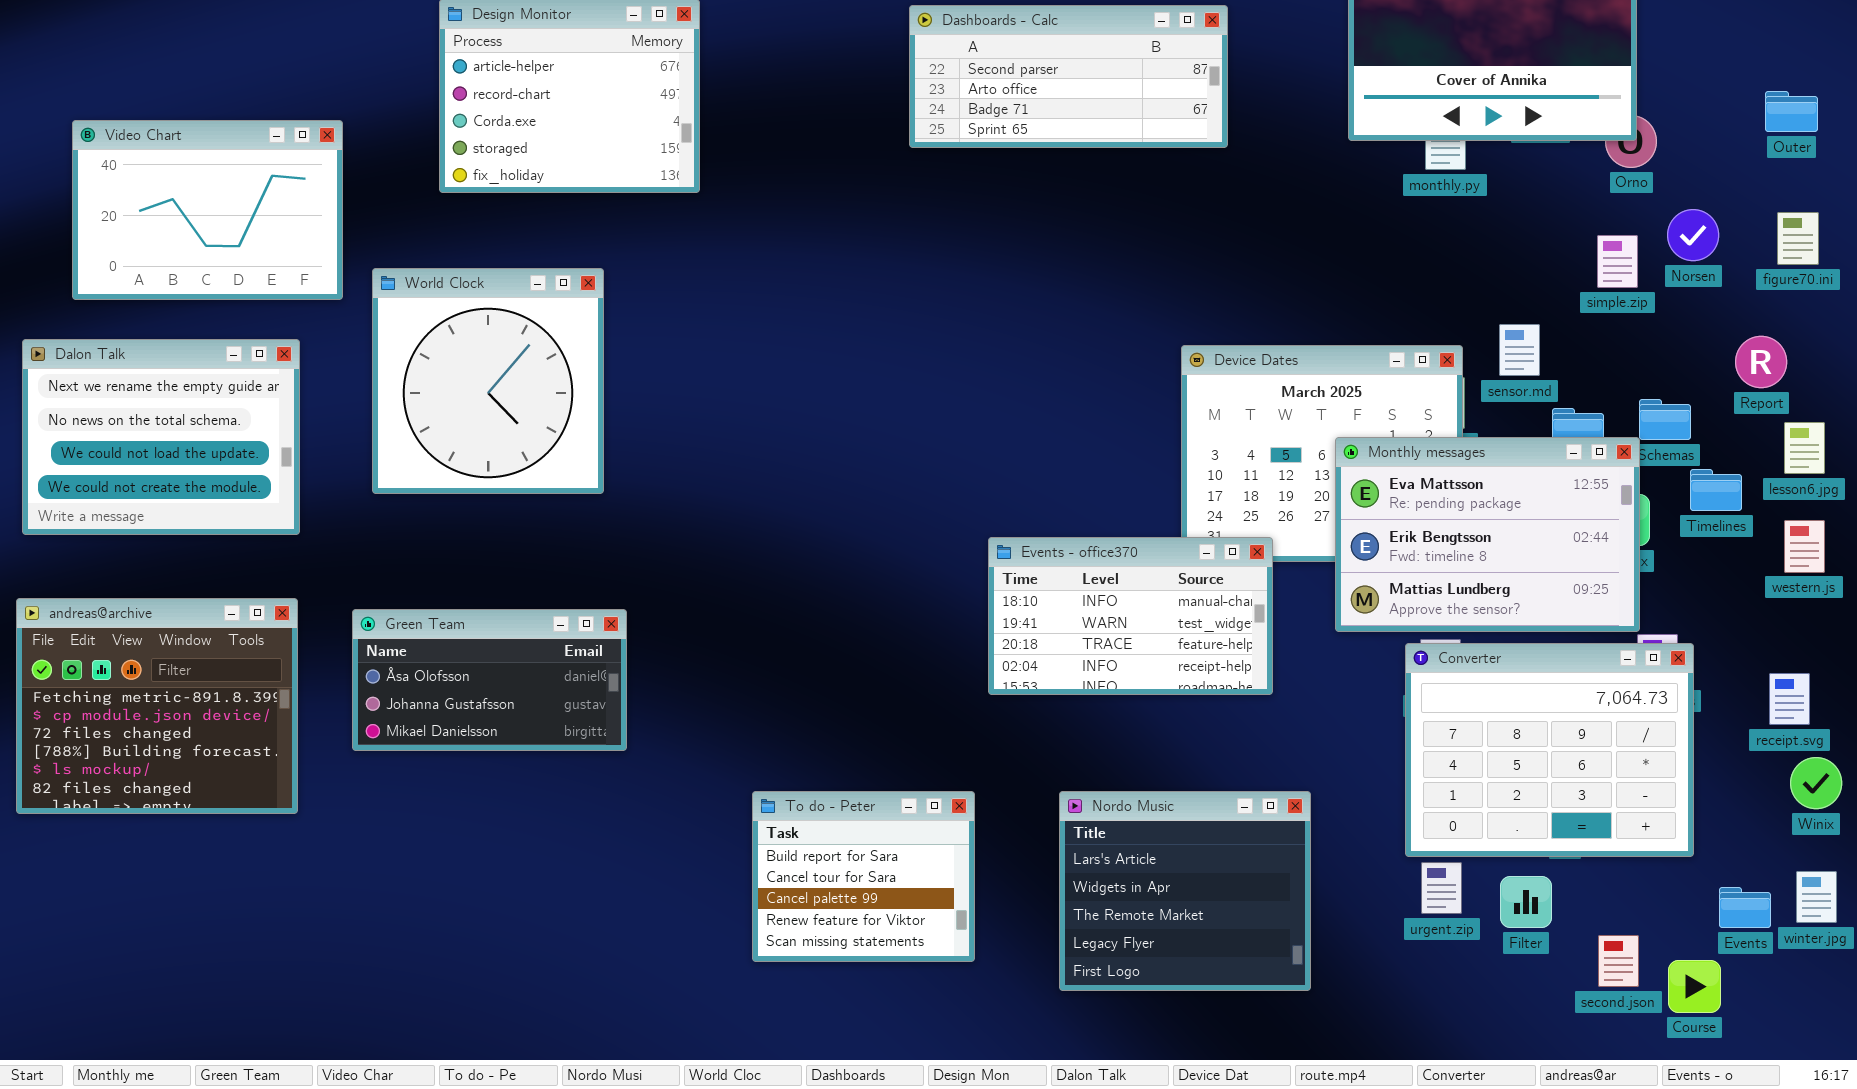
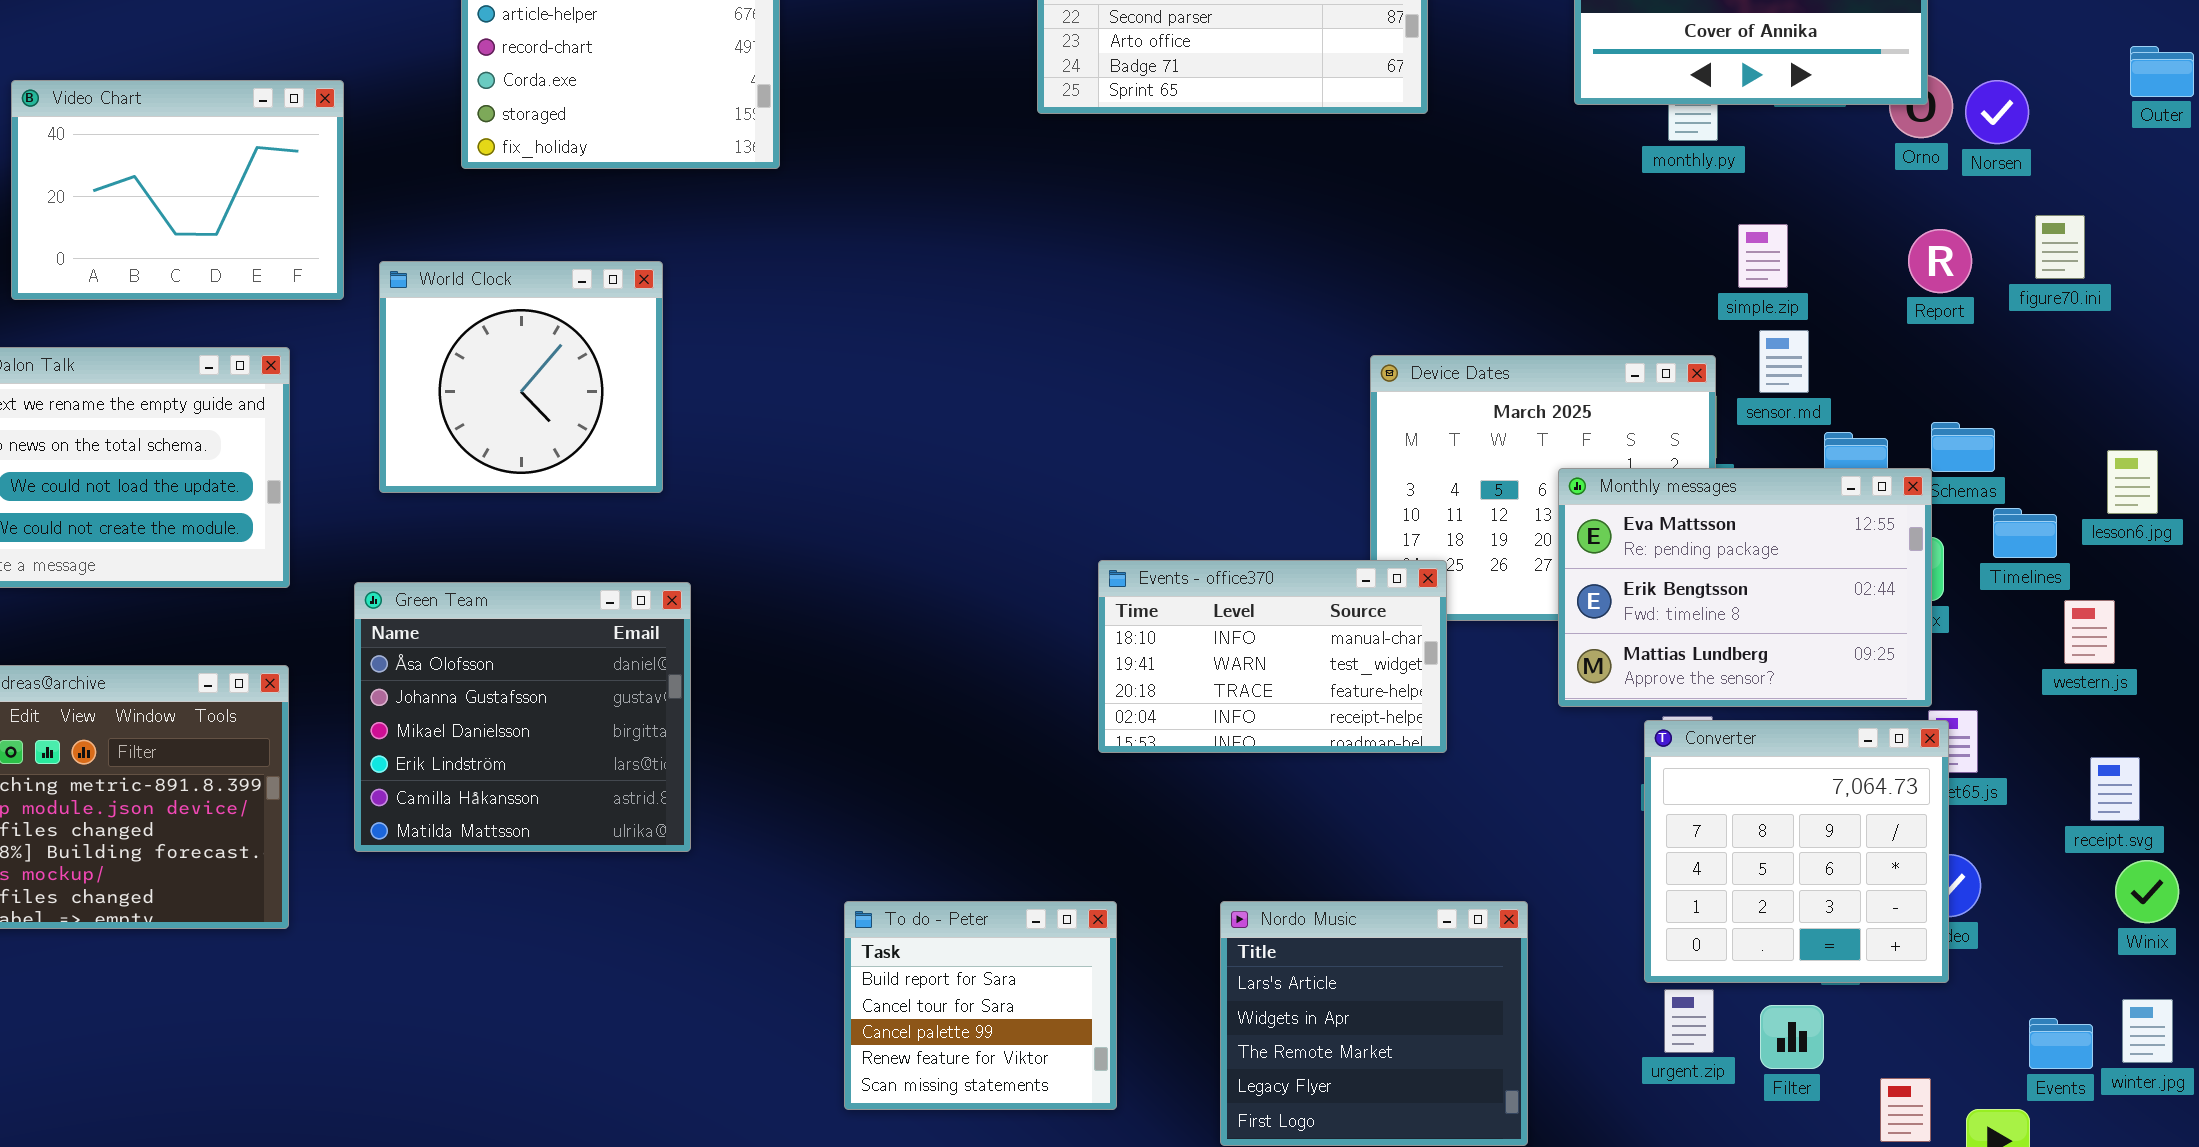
Outer: [1765,91,1818,132] -> [2130,46,2194,97], moved
Norsen: [1667,209,1719,261] -> [1965,80,2029,144], moved
figure70.ini: [1777,212,1819,265] -> [2035,215,2085,279], moved
simple.zip: [1597,235,1638,288] -> [1738,224,1788,288], moved
World Clock: [372,268,604,494] -> [379,261,663,493], resized
Report: [1735,336,1787,388] -> [1908,229,1972,293], moved
western.js: [1784,520,1825,573] -> [2064,600,2115,664], moved
Events - office370: [988,537,1273,695] -> [1098,560,1447,753], moved
Green Team: [352,609,627,751] -> [354,582,691,852], resized
Converter: [1405,643,1694,857] -> [1644,720,1949,983], resized

